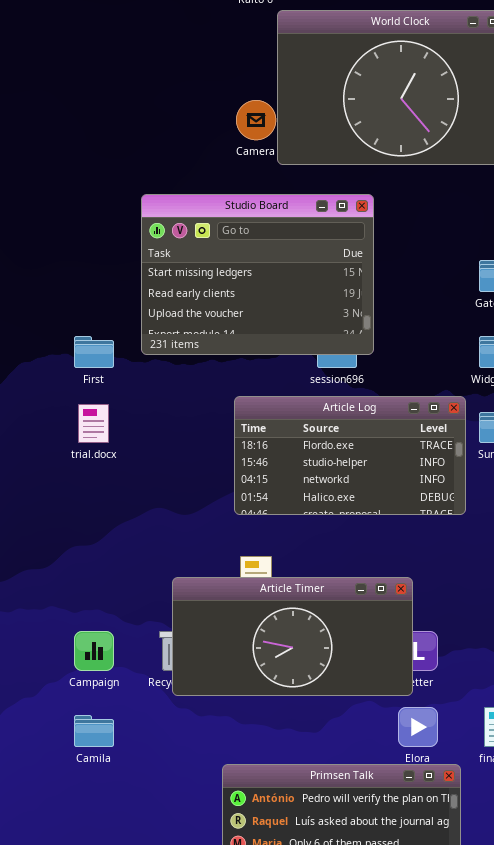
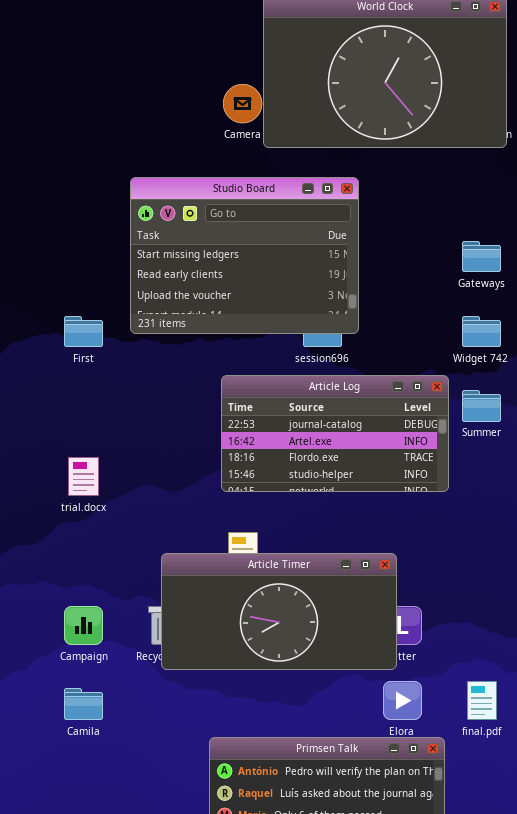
Article Log: [234,396,466,515] -> [221,375,449,492], scrolled up 2 rows
trial.docx: [78,404,109,443] -> [68,457,99,496], moved

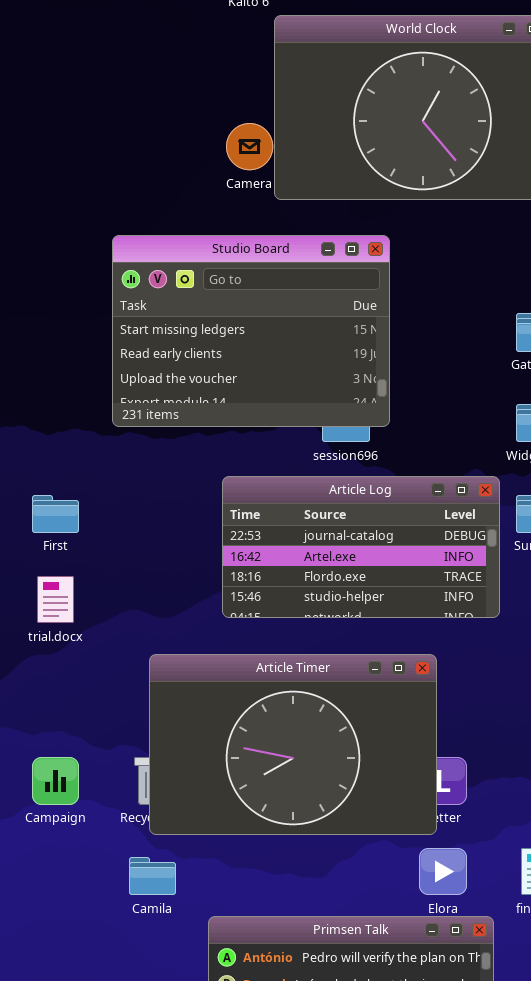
First: [64,316,103,347] -> [32,495,79,533], moved
Article Timer: [161,553,397,670] -> [149,654,437,835], resized
Camila: [64,688,103,720] -> [129,857,176,895], moved

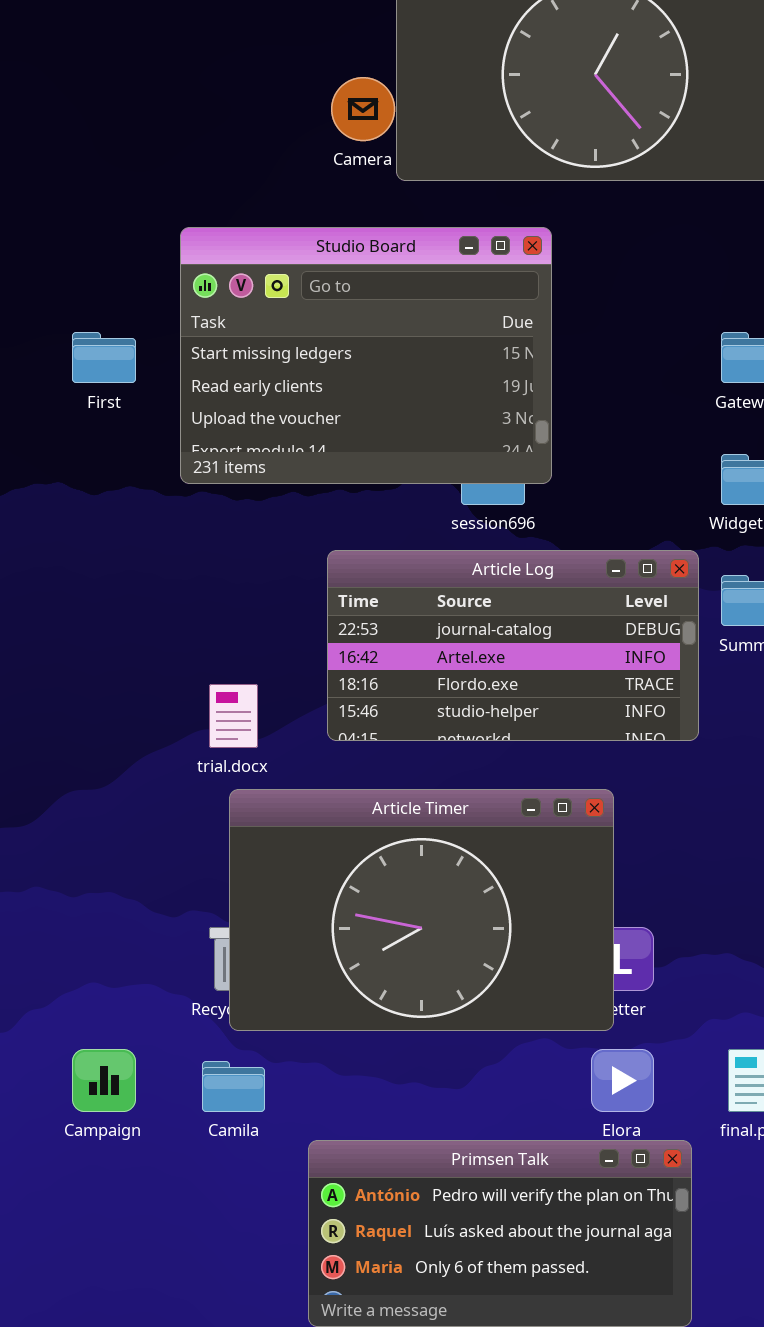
First: [32,495,79,533] -> [72,332,136,383], moved
trial.docx: [37,576,74,623] -> [209,684,258,748], moved
Campaign: [32,757,79,805] -> [72,1049,136,1112], moved

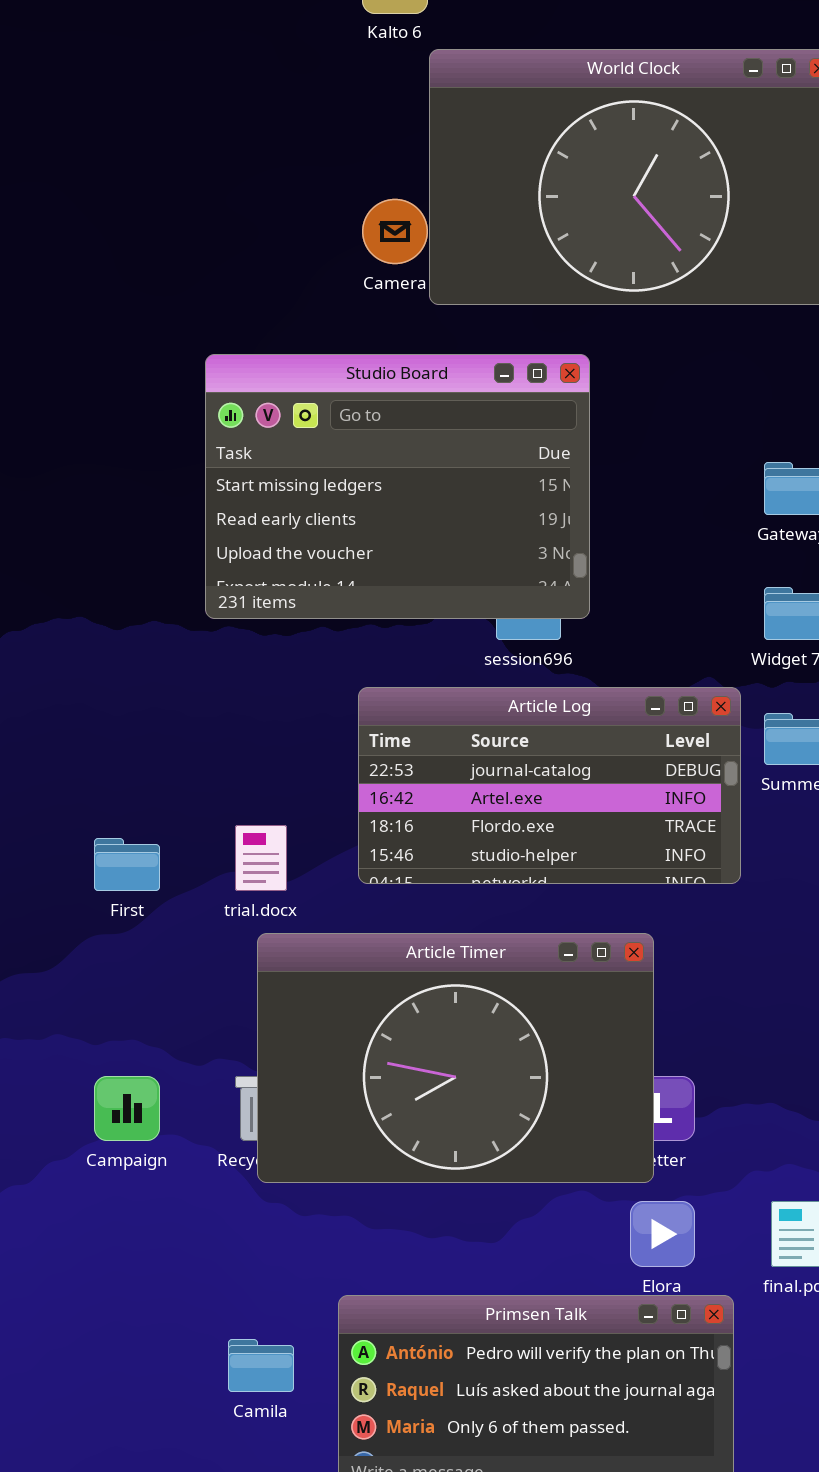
First: [72,332,136,383] -> [94,838,160,891], moved
Campaign: [72,1049,136,1112] -> [94,1076,160,1141], moved
Camila: [202,1061,265,1112] -> [228,1339,294,1392], moved

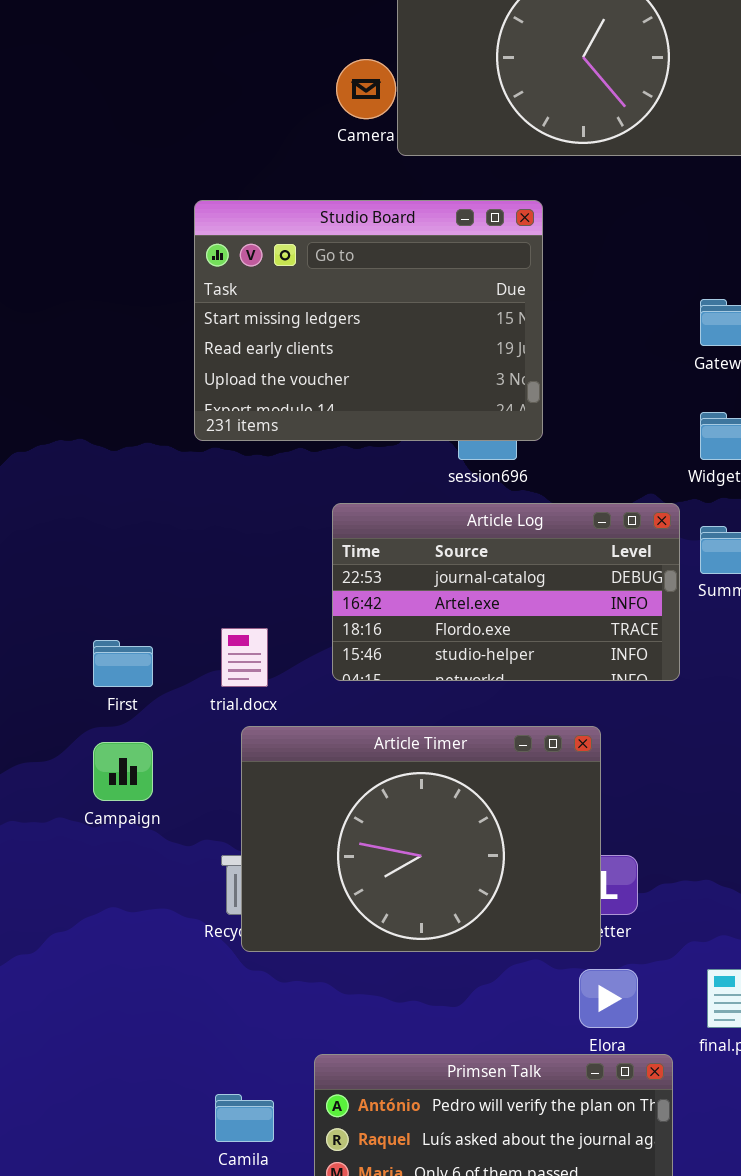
Campaign: [94,1076,160,1141] -> [93,742,153,801], moved

